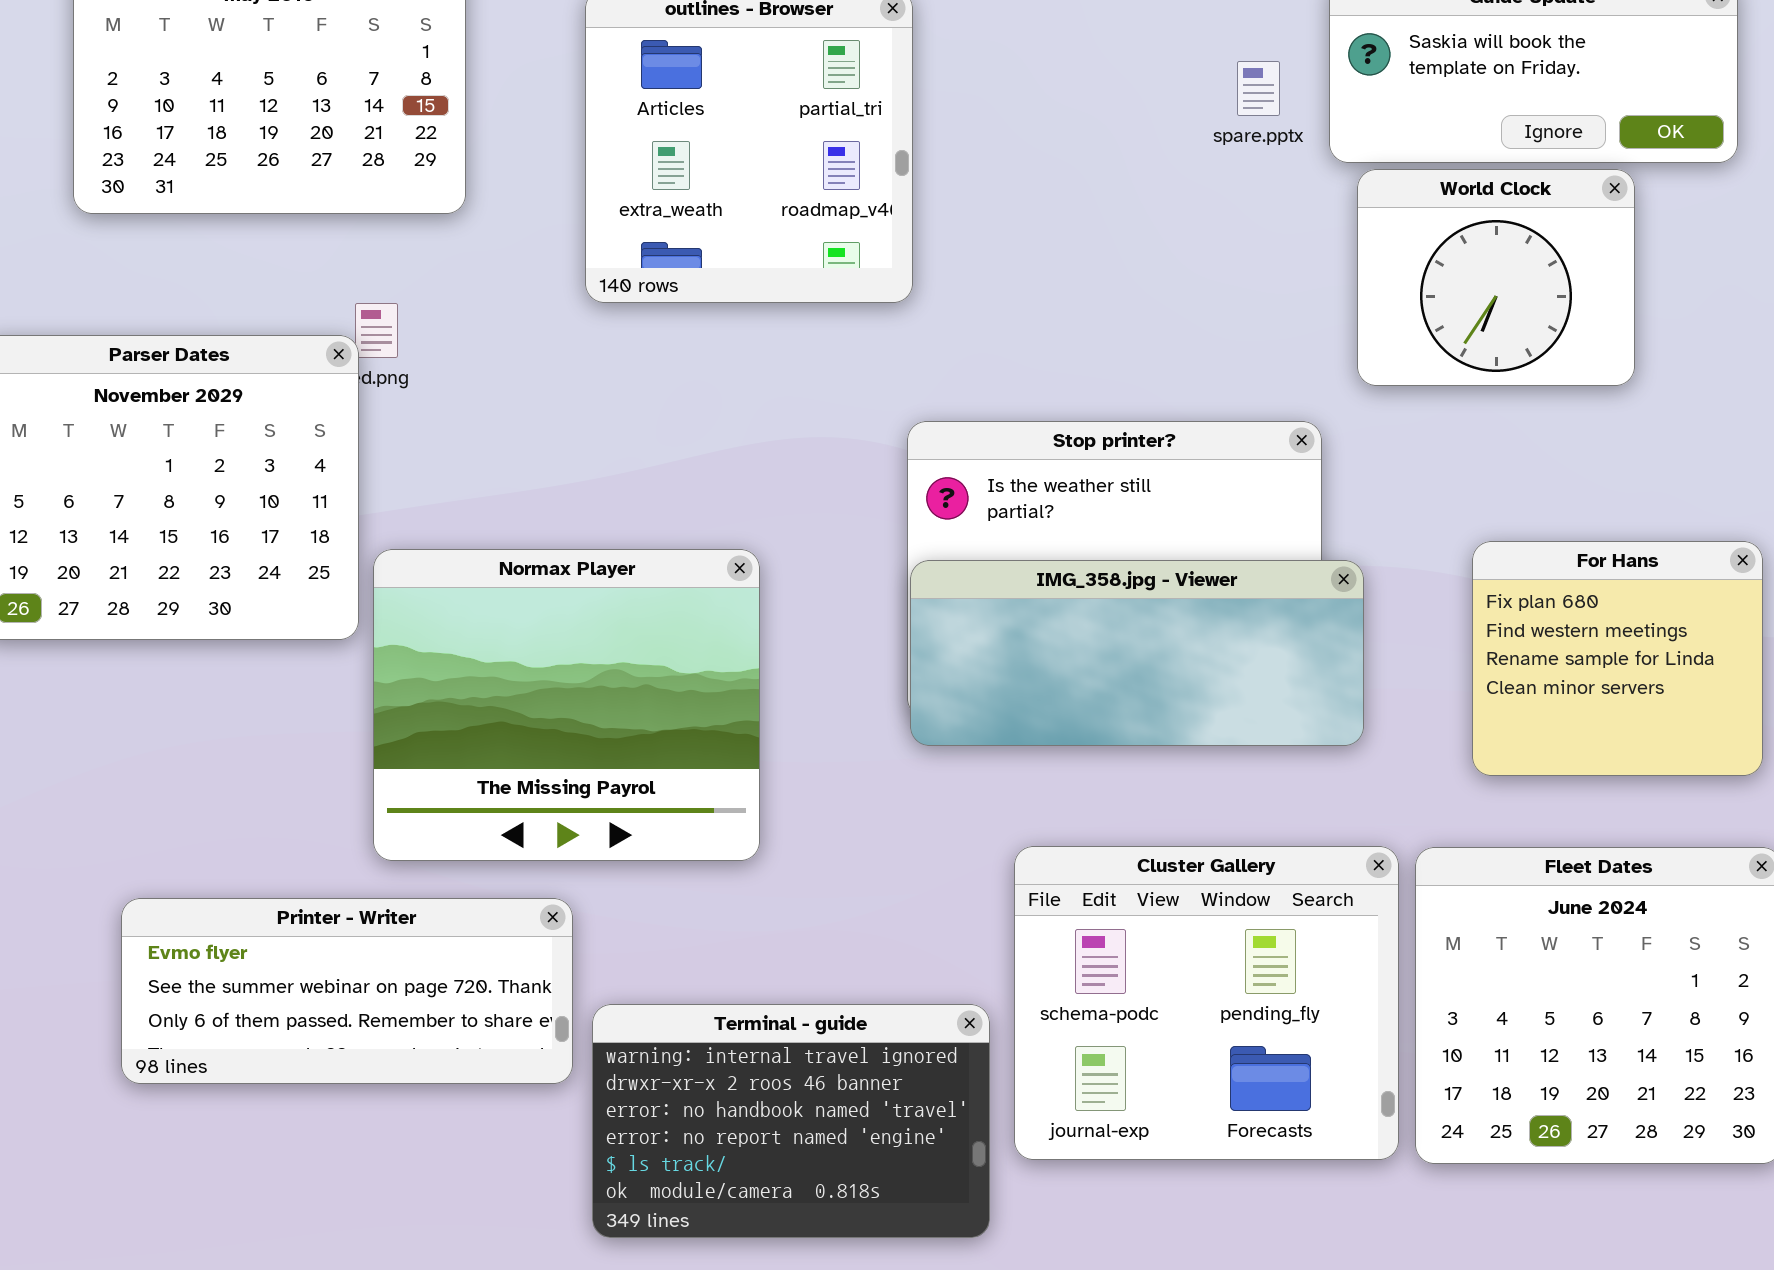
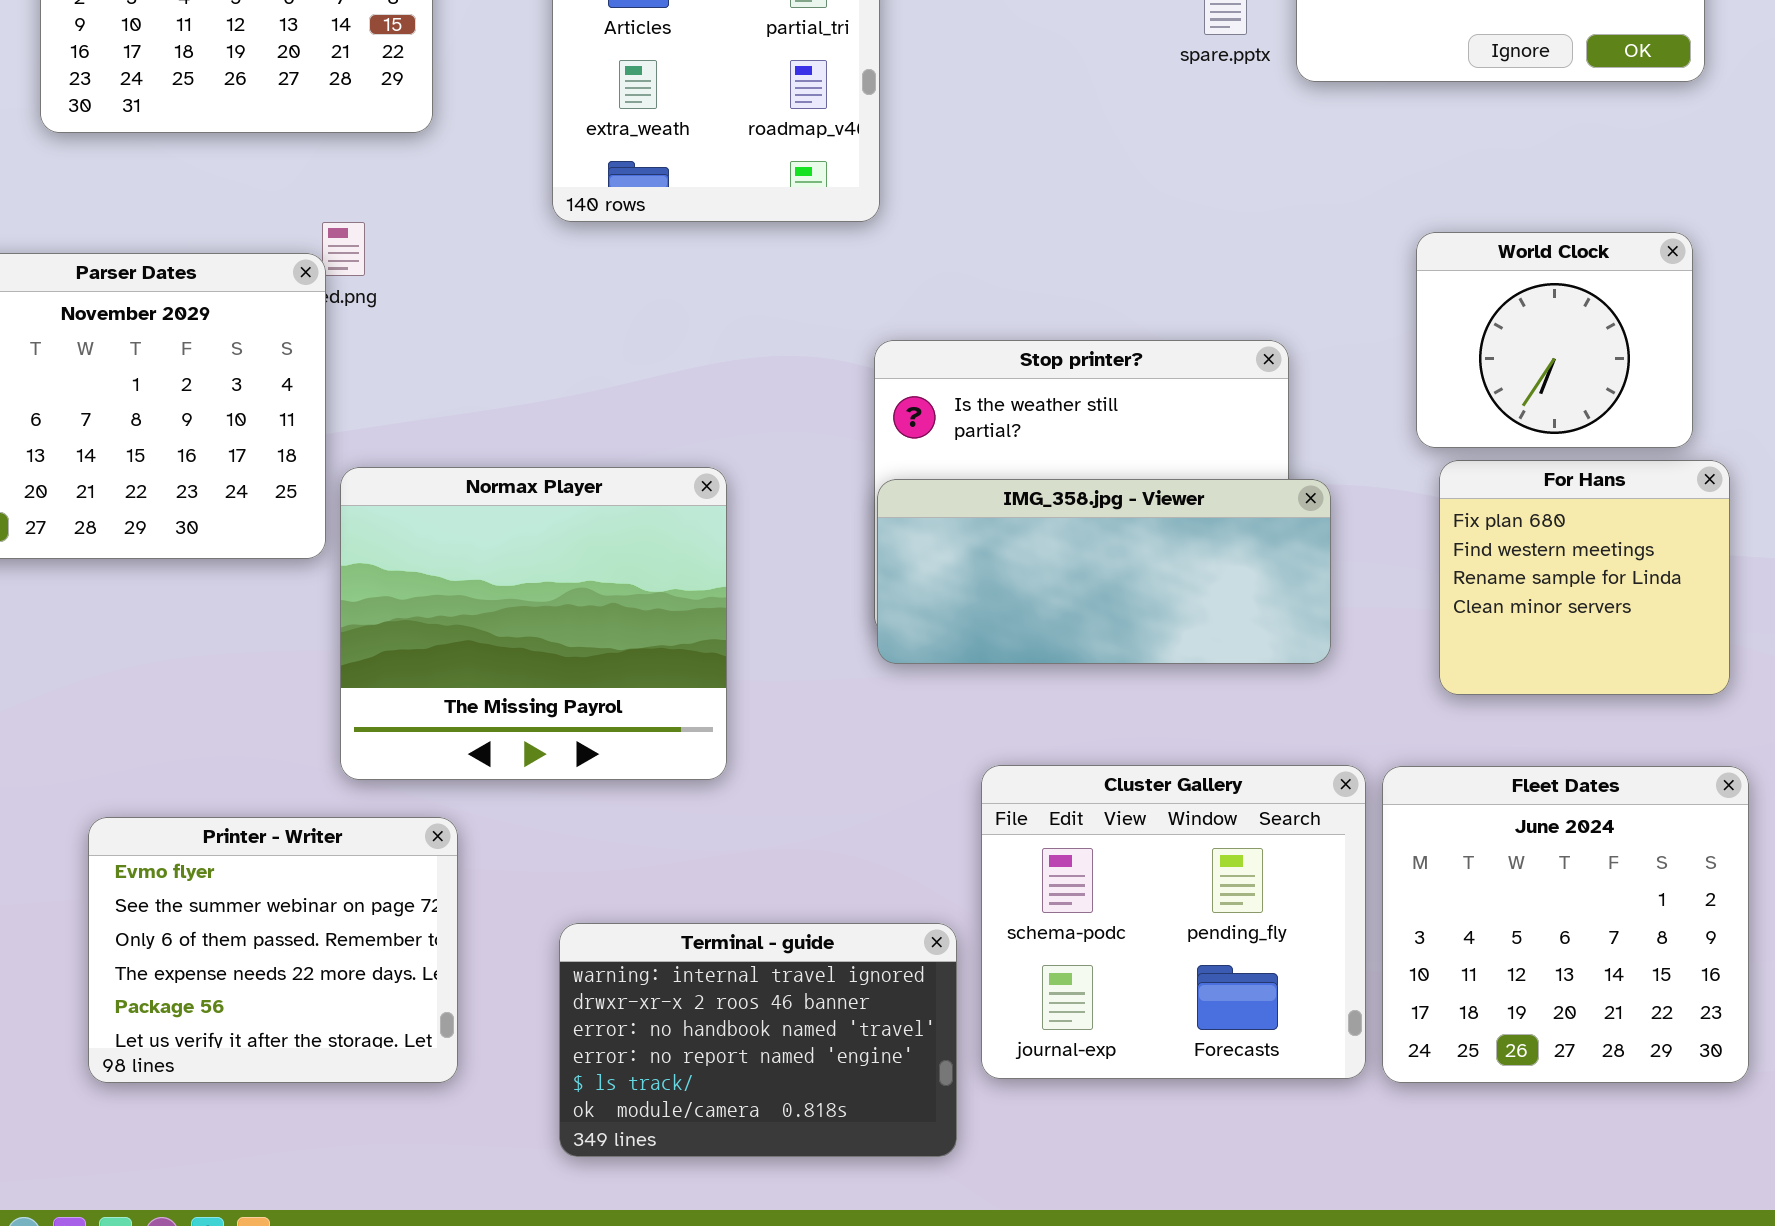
World Clock: [1357,169,1635,386] -> [1416,232,1693,448], moved
Printer - Writer: [121,898,573,1084] -> [88,817,458,1083], resized

